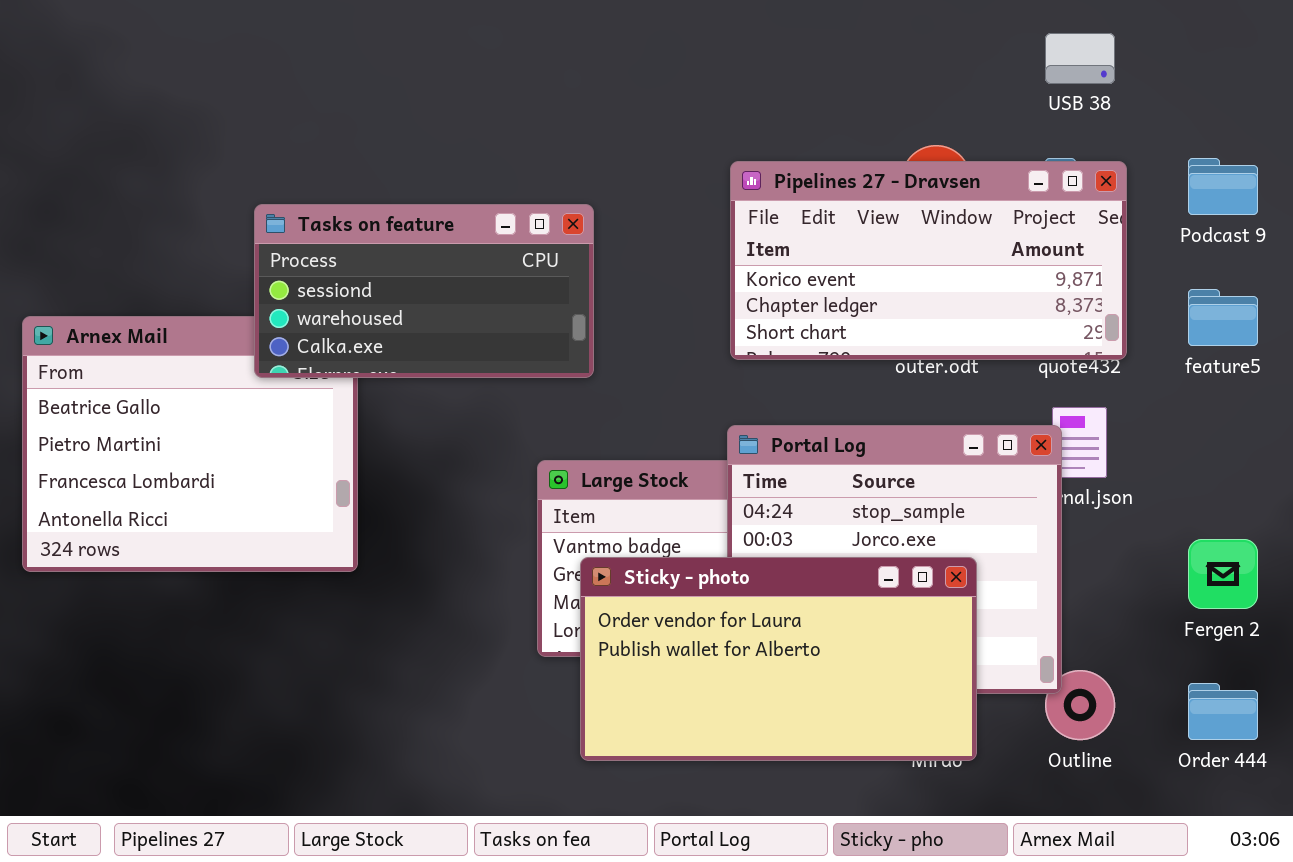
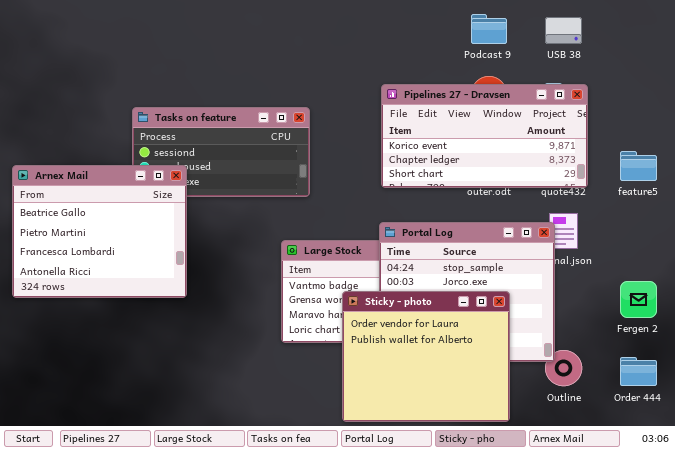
Podcast 9: [1188,158,1258,215] -> [471,14,507,44], moved
Arnex Mail: [22,316,358,572] -> [12,165,187,298], raised
Sticky - photo: [580,557,977,761] -> [342,291,510,422], resized

